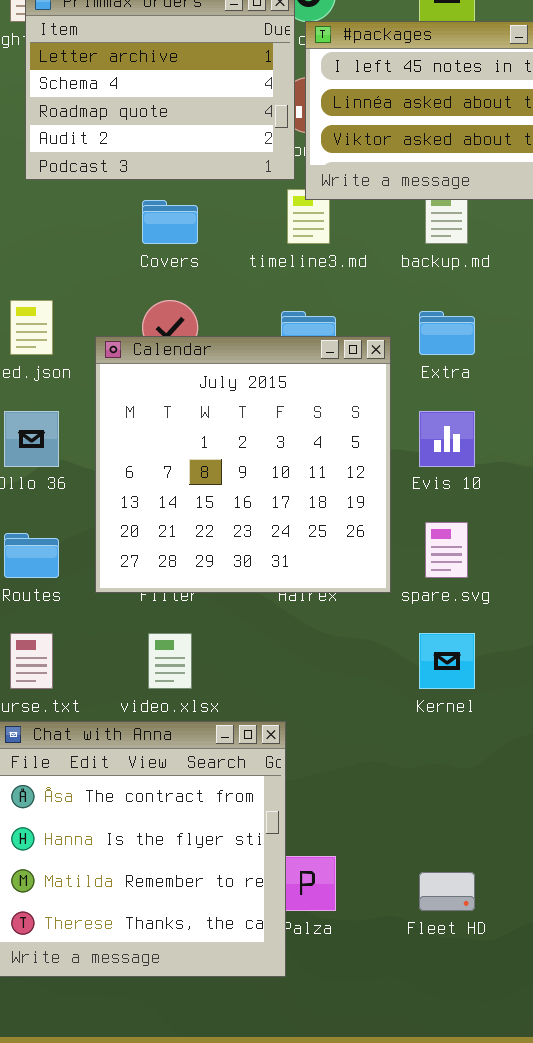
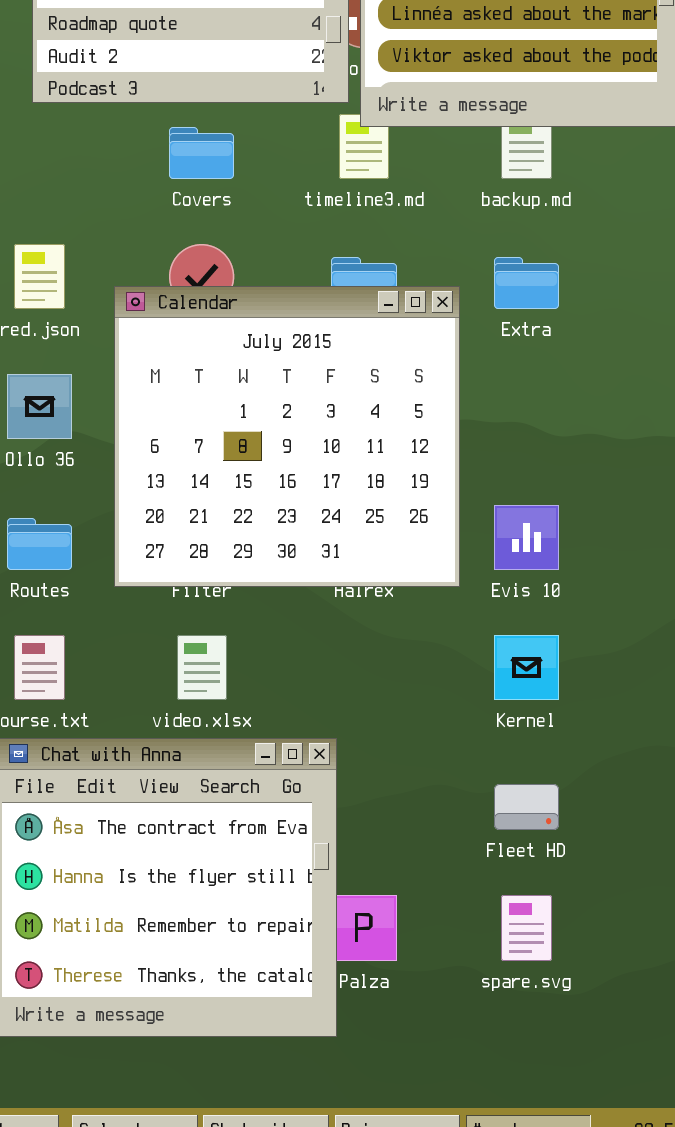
Evis 10: [419,411,475,467] -> [494,505,559,570], moved
spare.svg: [425,522,468,578] -> [501,895,552,961], moved
Fleet HD: [419,872,475,911] -> [494,784,559,830], moved

